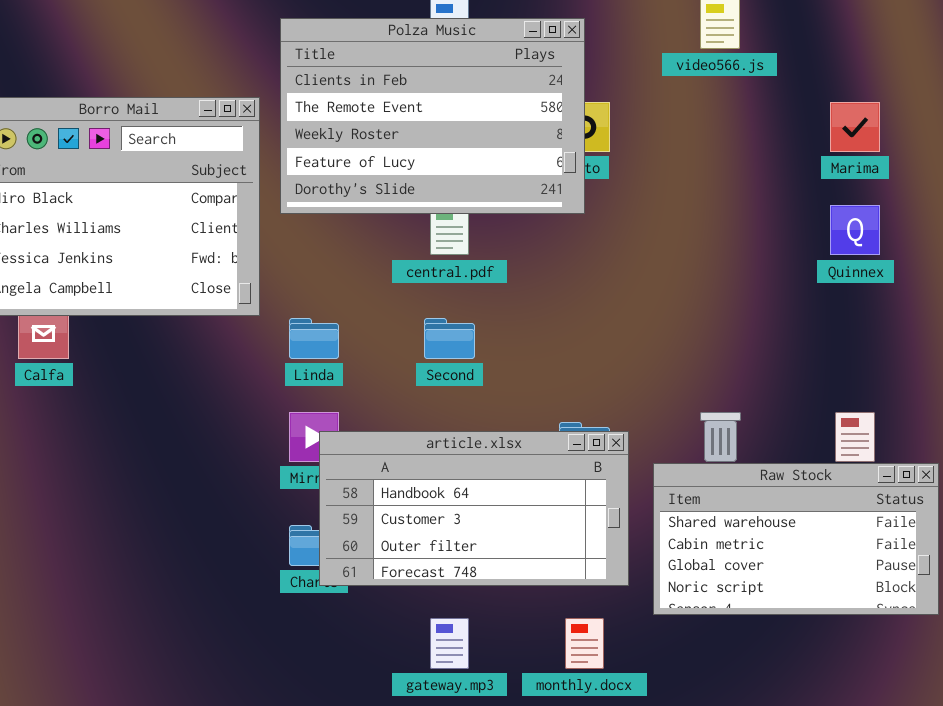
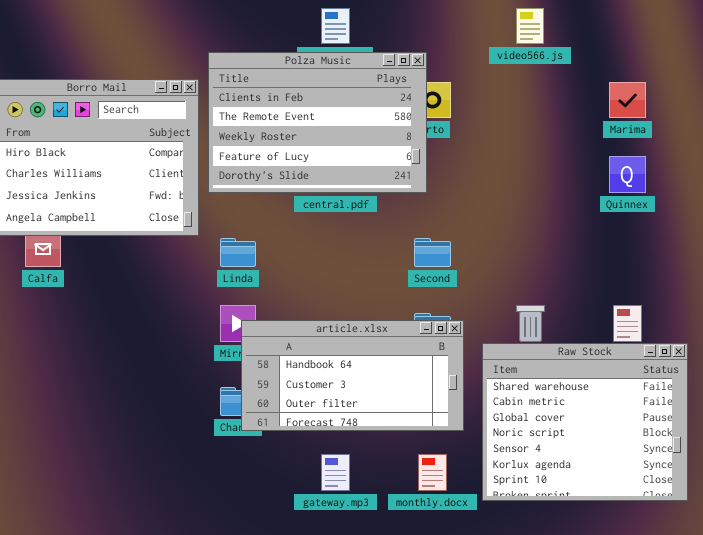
Polza Music: [280,18,585,214] -> [208,52,427,193], moved
Second: [424,318,475,359] -> [414,238,451,267], moved
Raw Stock: [653,463,939,615] -> [482,343,688,501], resized

